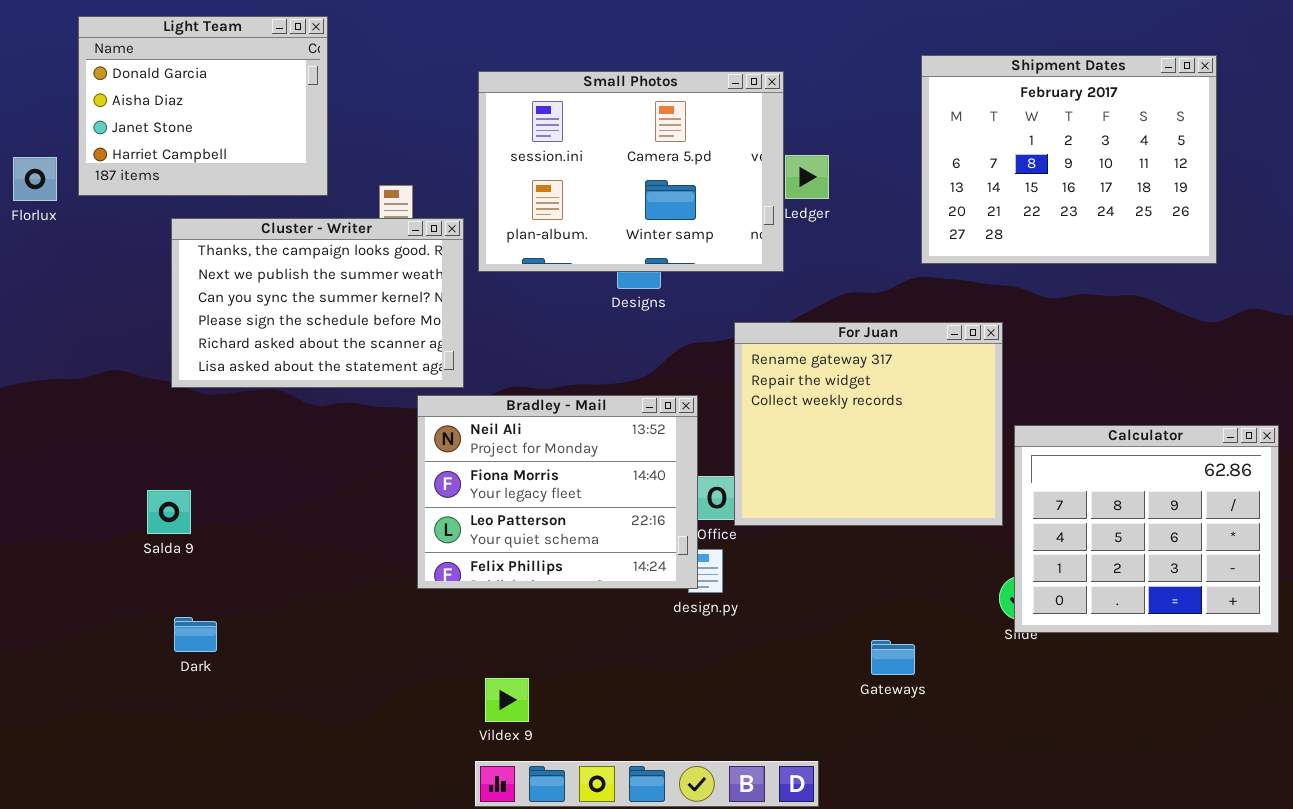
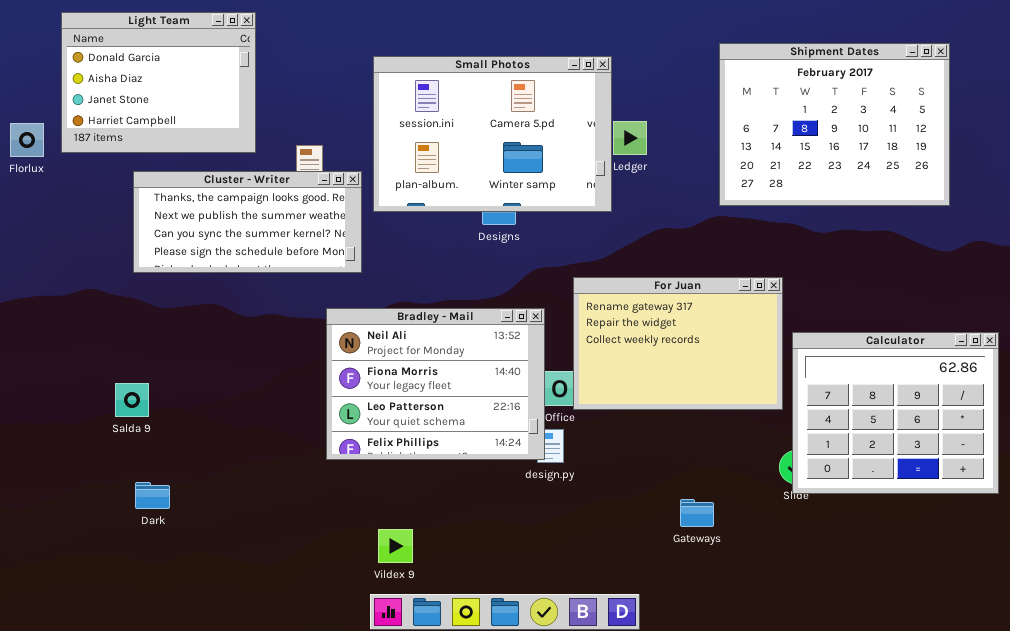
Cluster - Writer: [171,218,464,388] -> [133,171,362,273], resized
For Juan: [734,322,1003,526] -> [573,277,783,410], resized

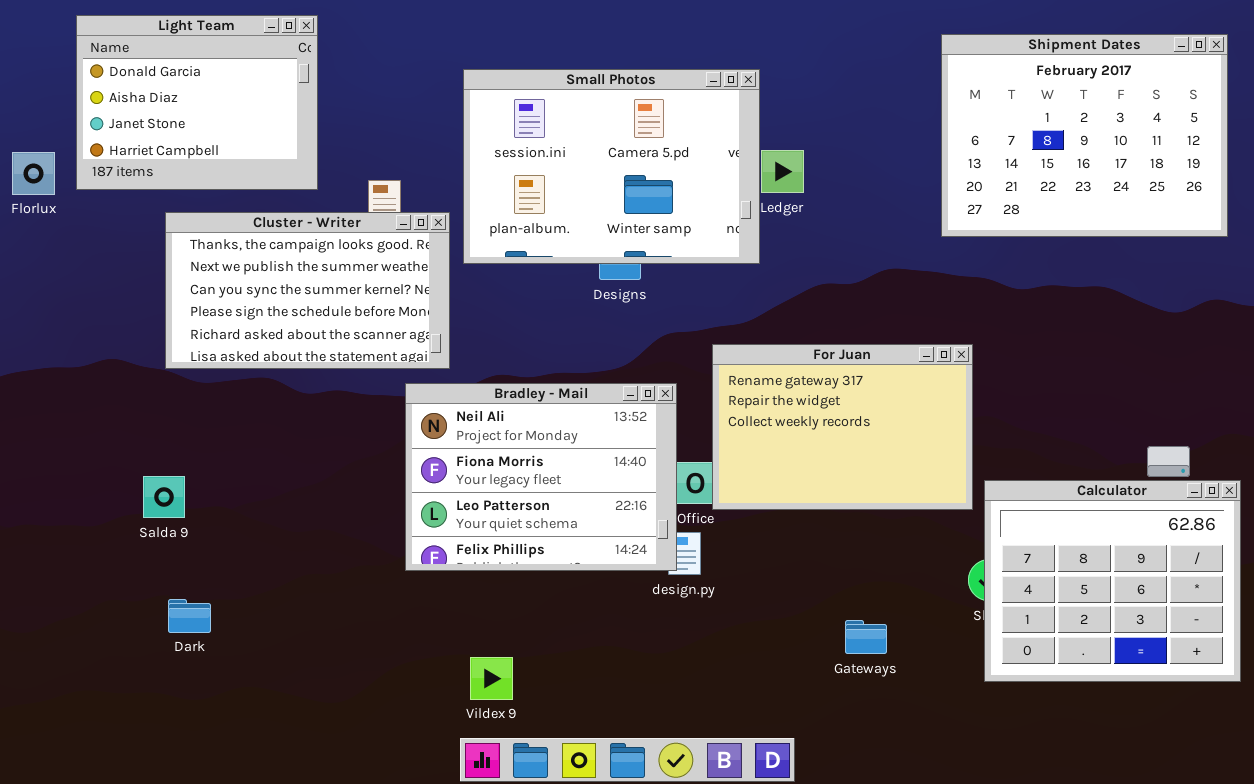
Shipment Dates: [719,43,950,206] -> [941,34,1228,237], moved
Cluster - Writer: [133,171,362,273] -> [165,212,450,369], resized
Calculator: [792,332,999,494] -> [984,480,1241,682], moved

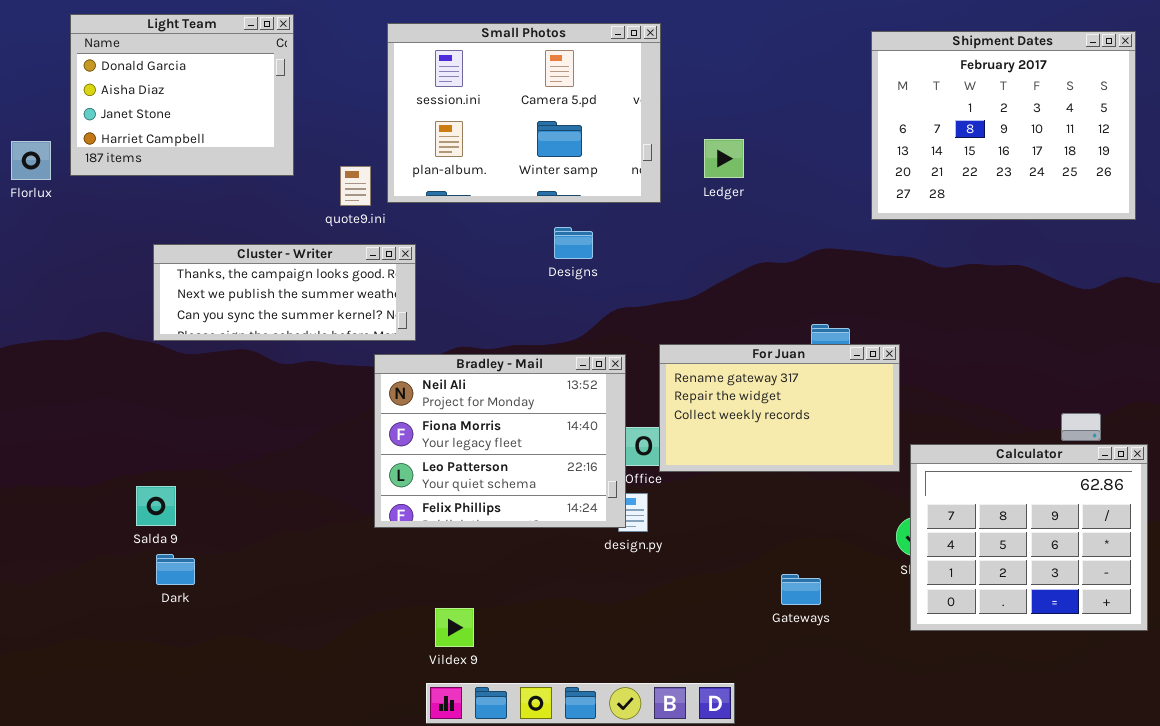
Small Photos: [463,69,760,264] -> [387,23,661,203], moved
Cluster - Writer: [165,212,450,369] -> [153,244,416,341], resized
For Juan: [712,344,973,510] -> [659,344,900,472], resized
Salda 9: [143,476,185,518] -> [136,486,176,526], moved

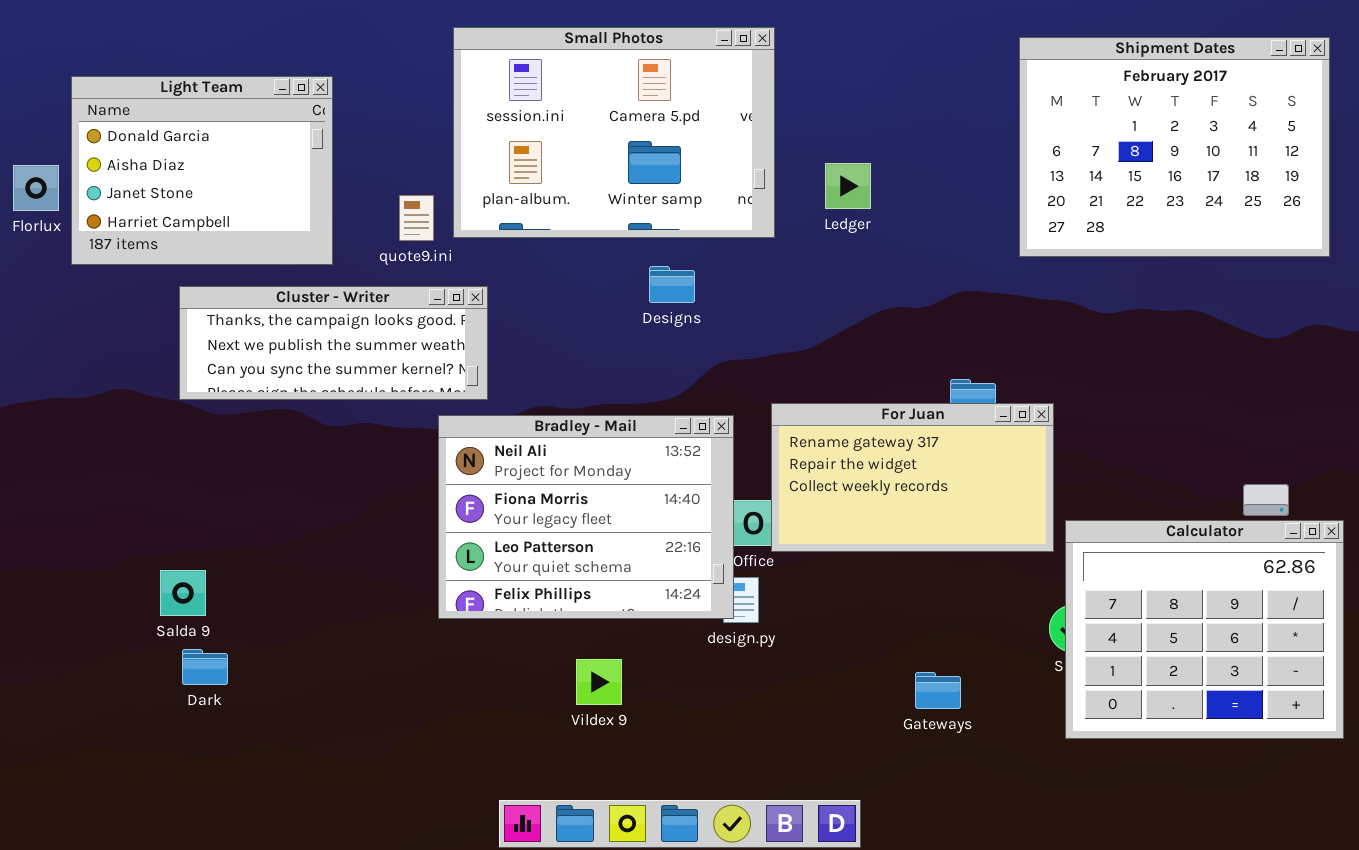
Light Team: [70,14,294,176] -> [71,76,333,265], moved
Vildex 9: [435,608,474,647] -> [576,659,622,705], moved

